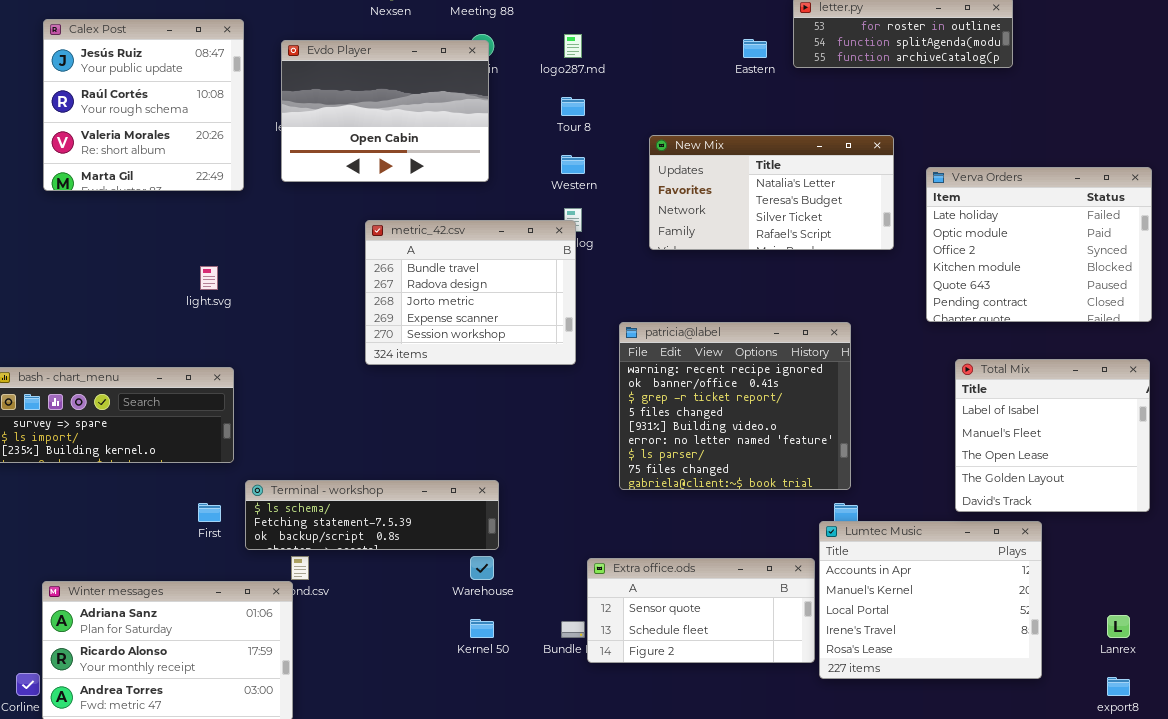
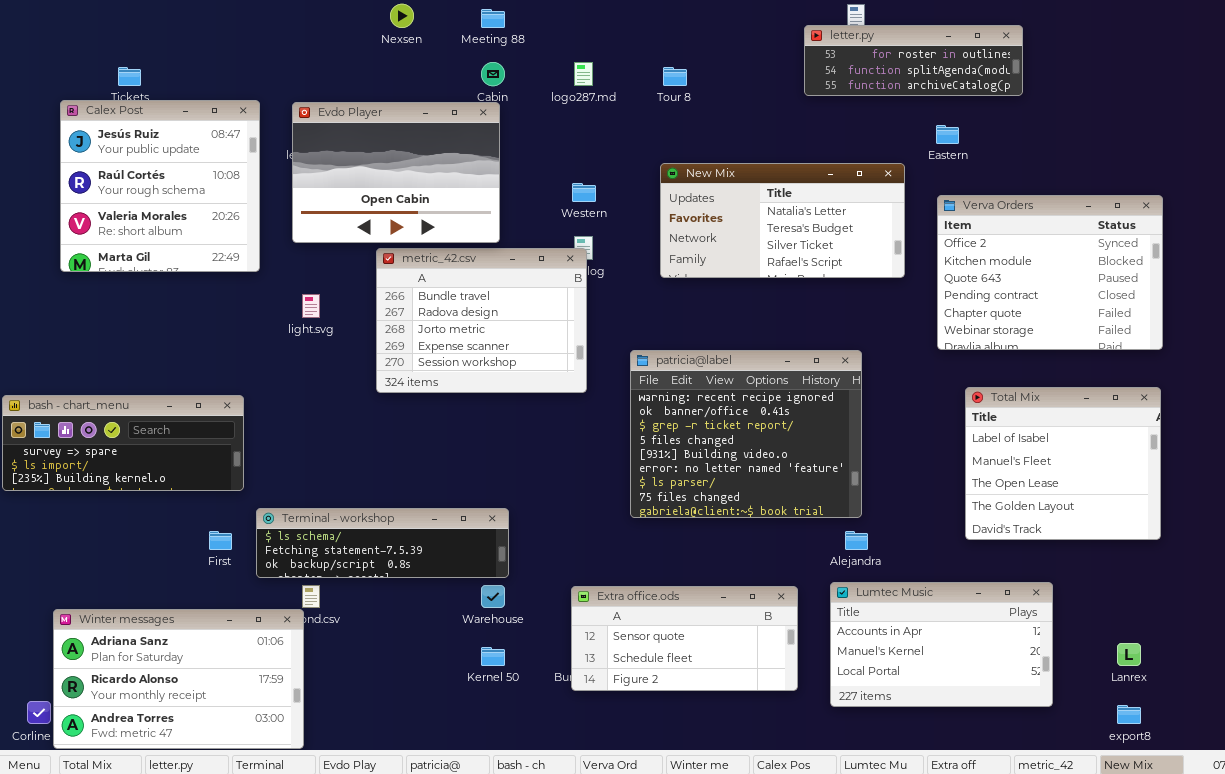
Calex Post: [43,19,244,191] -> [60,100,260,272], moved
Eastern: [743,39,767,58] -> [936,125,959,144], moved
Evdo Player: [281,40,489,182] -> [292,102,500,243], moved
Tour 8: [561,97,585,116] -> [663,67,687,86], moved
Verva Orders: [926,167,1152,322] -> [937,195,1163,350], scrolled down 2 rows
light.svg: [200,266,218,290] -> [302,294,320,318], moved
Lumtec Music: [819,521,1042,679] -> [830,582,1053,707], resized
Extra office.ods: [587,558,815,663] -> [571,586,798,691], moved

